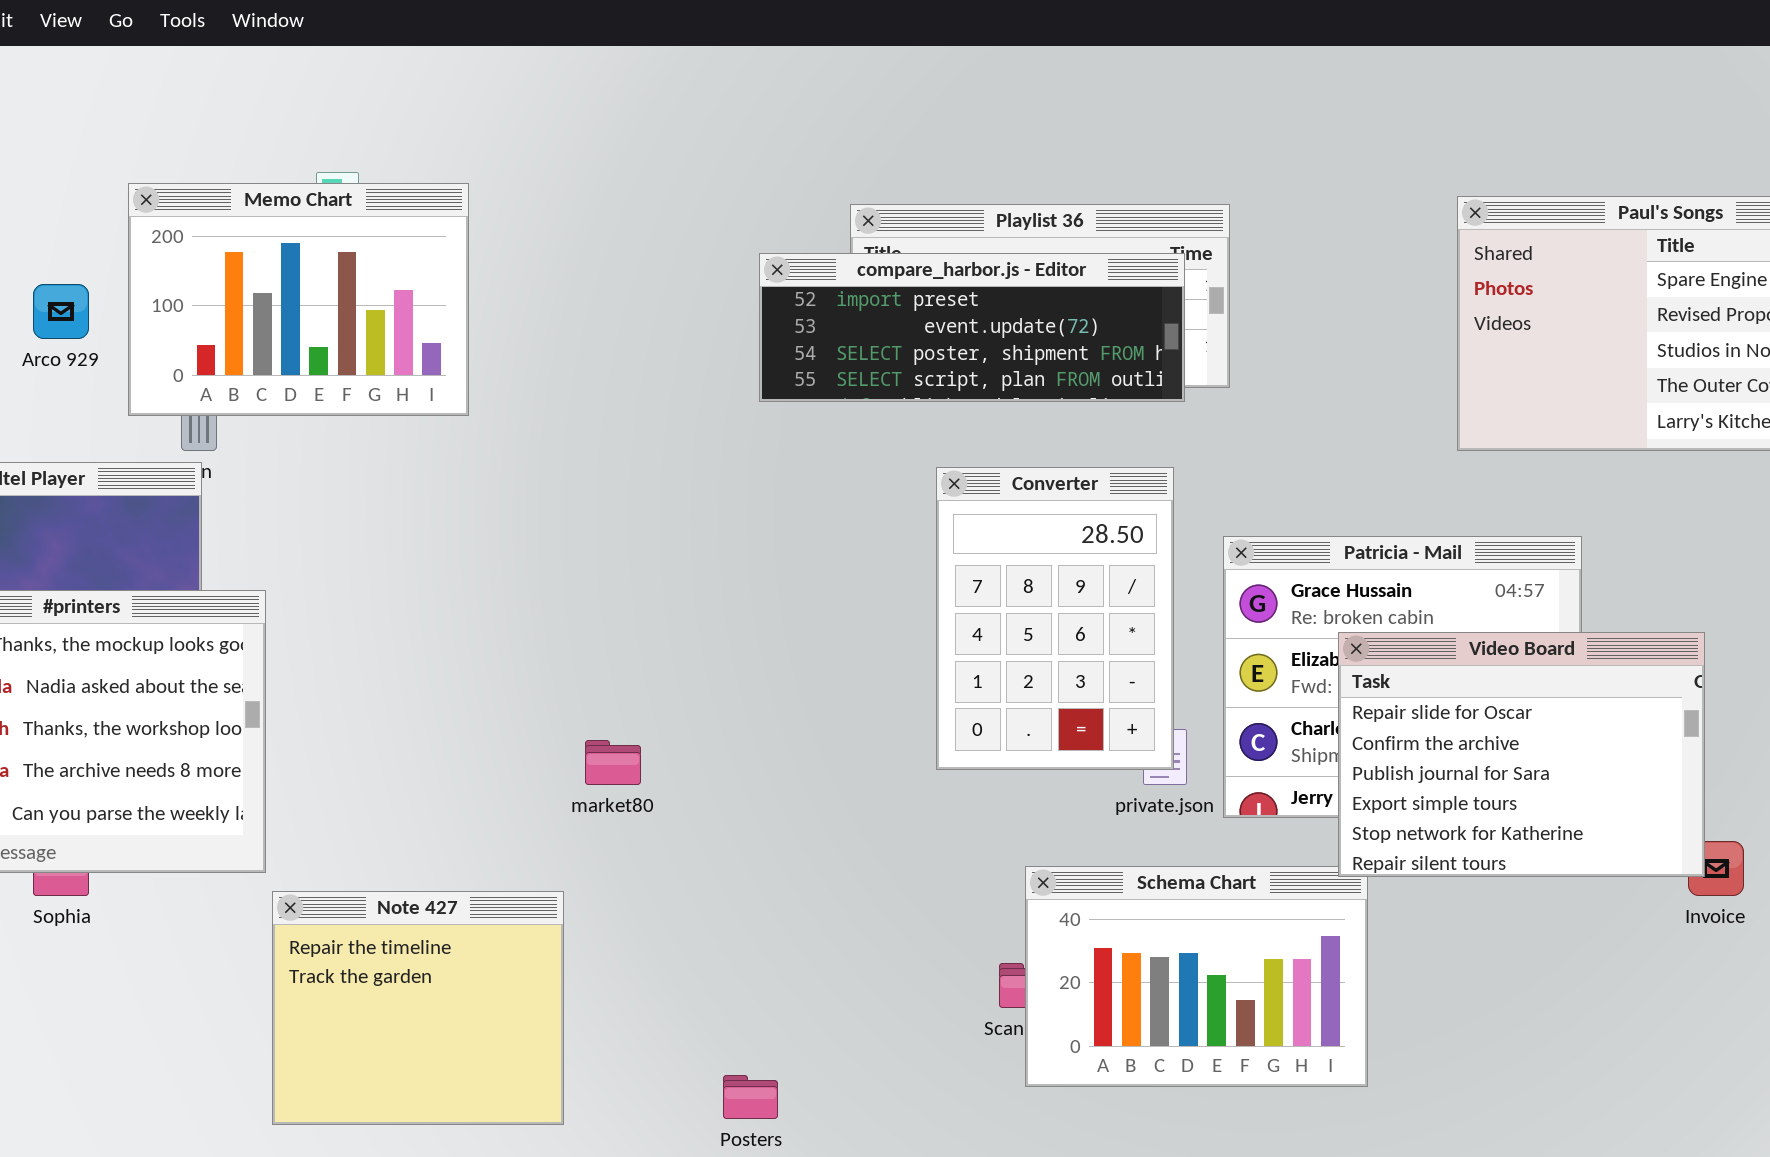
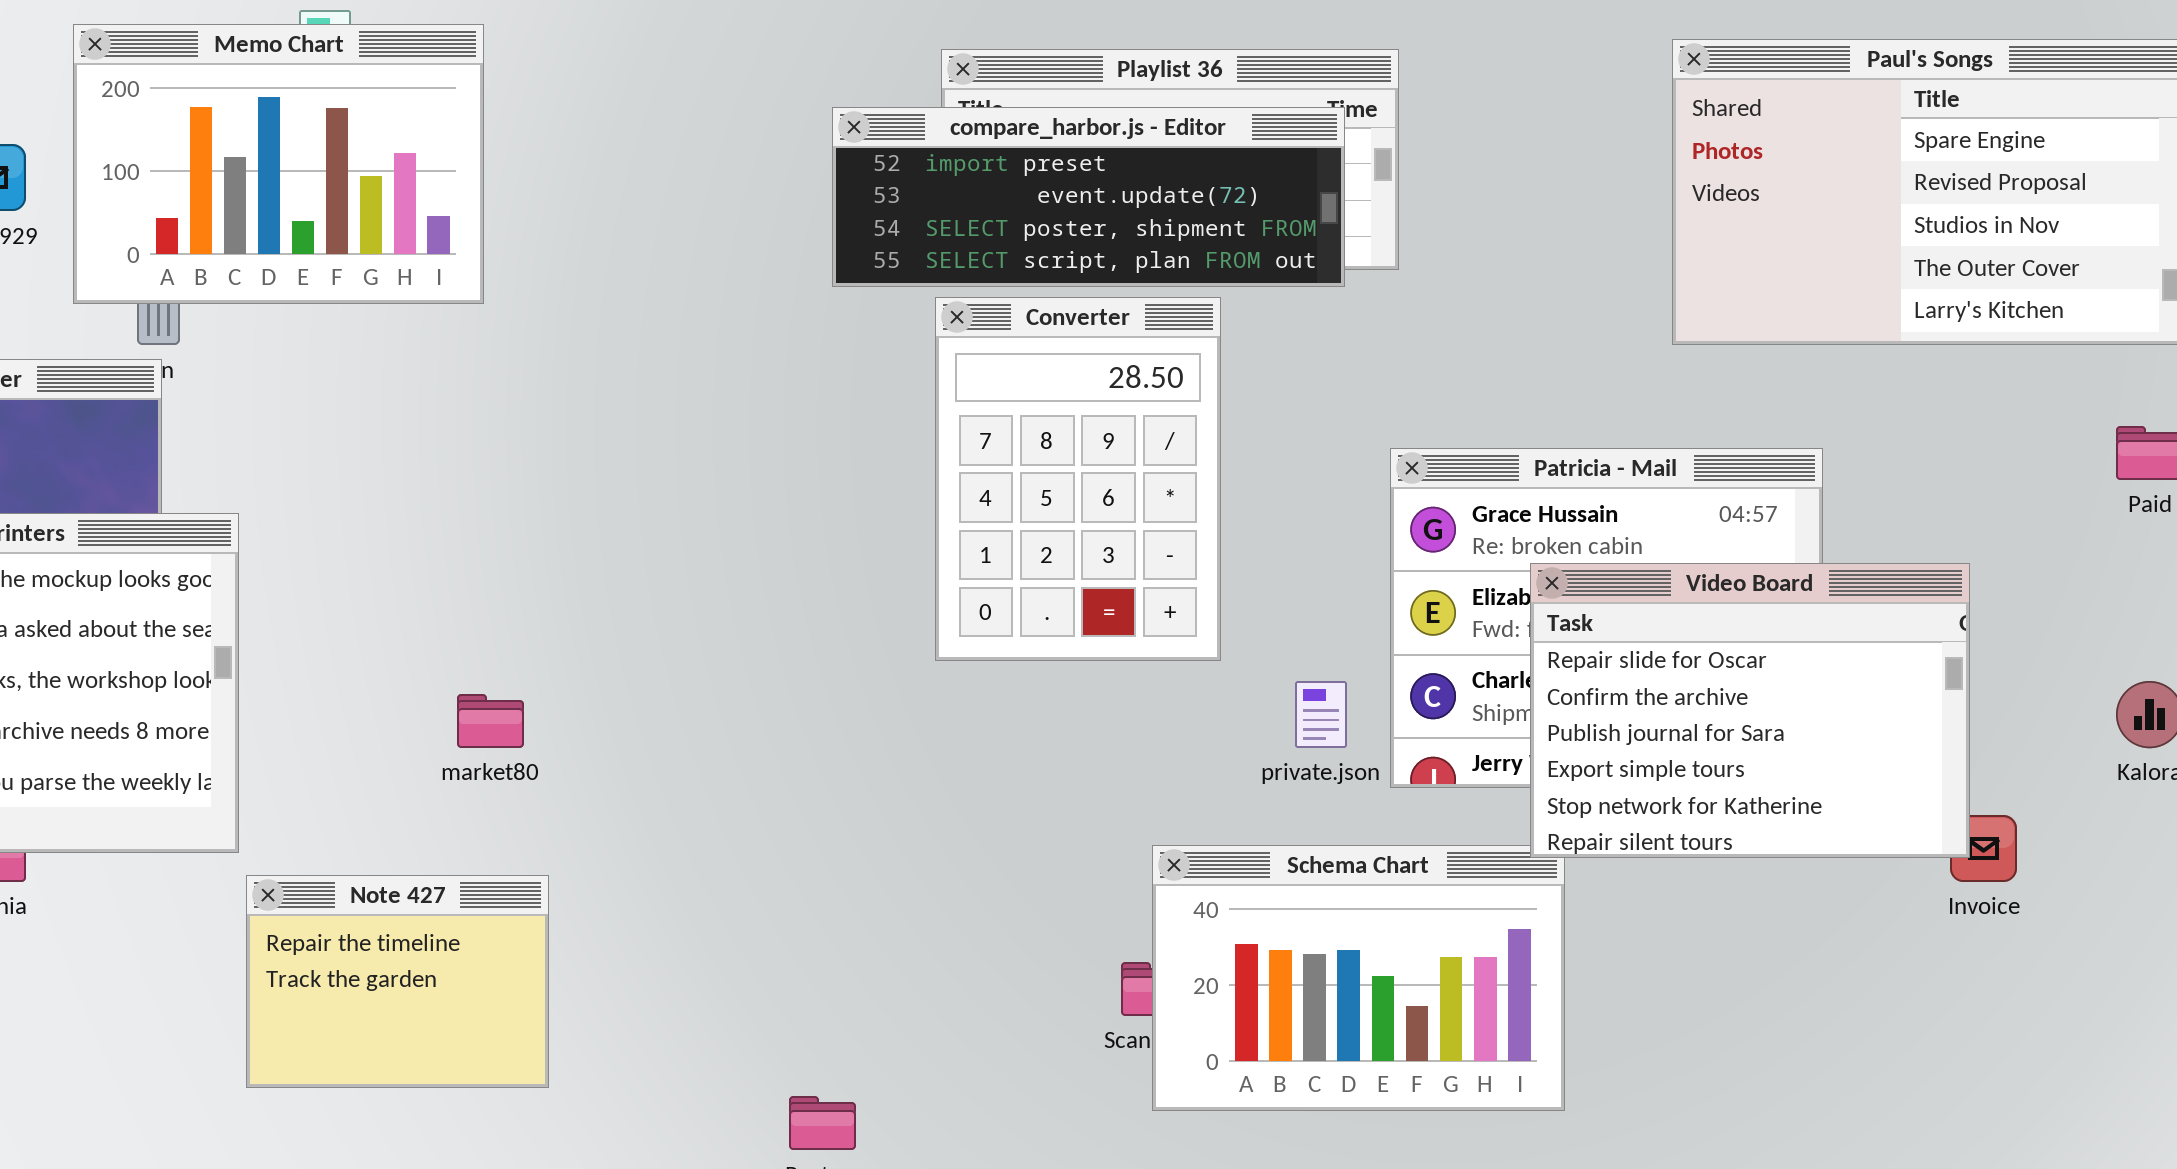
Converter: [936,467,1174,770] -> [935,297,1221,661], moved
market80: [585,740,641,785] -> [457,694,524,748], moved
Note 427: [272,891,564,1125] -> [246,875,549,1088], resized

